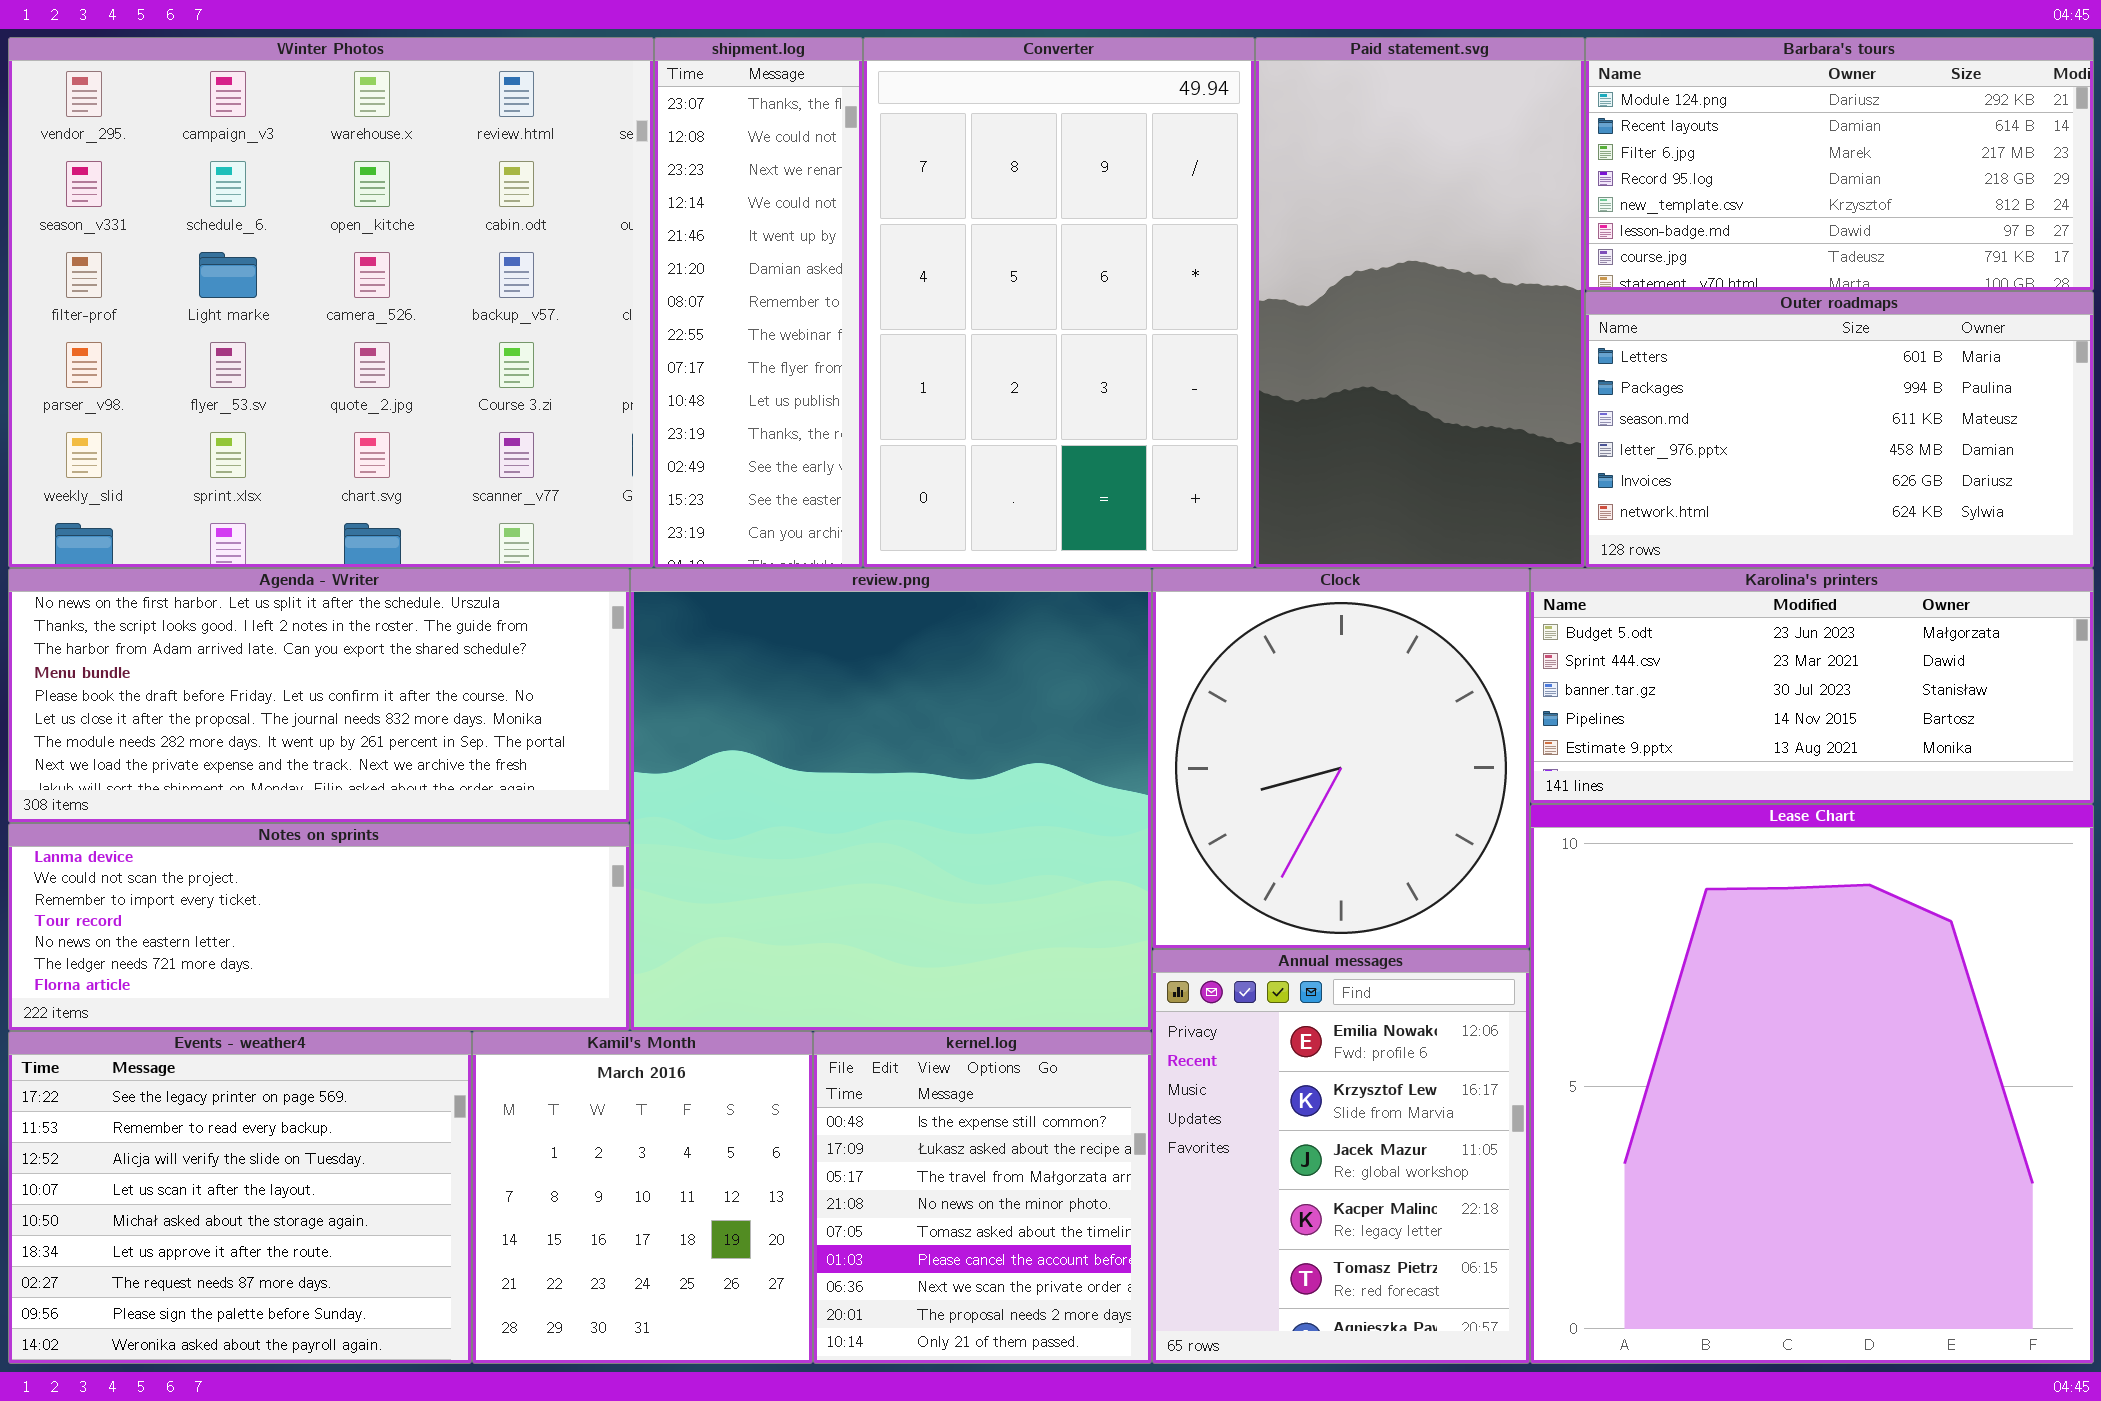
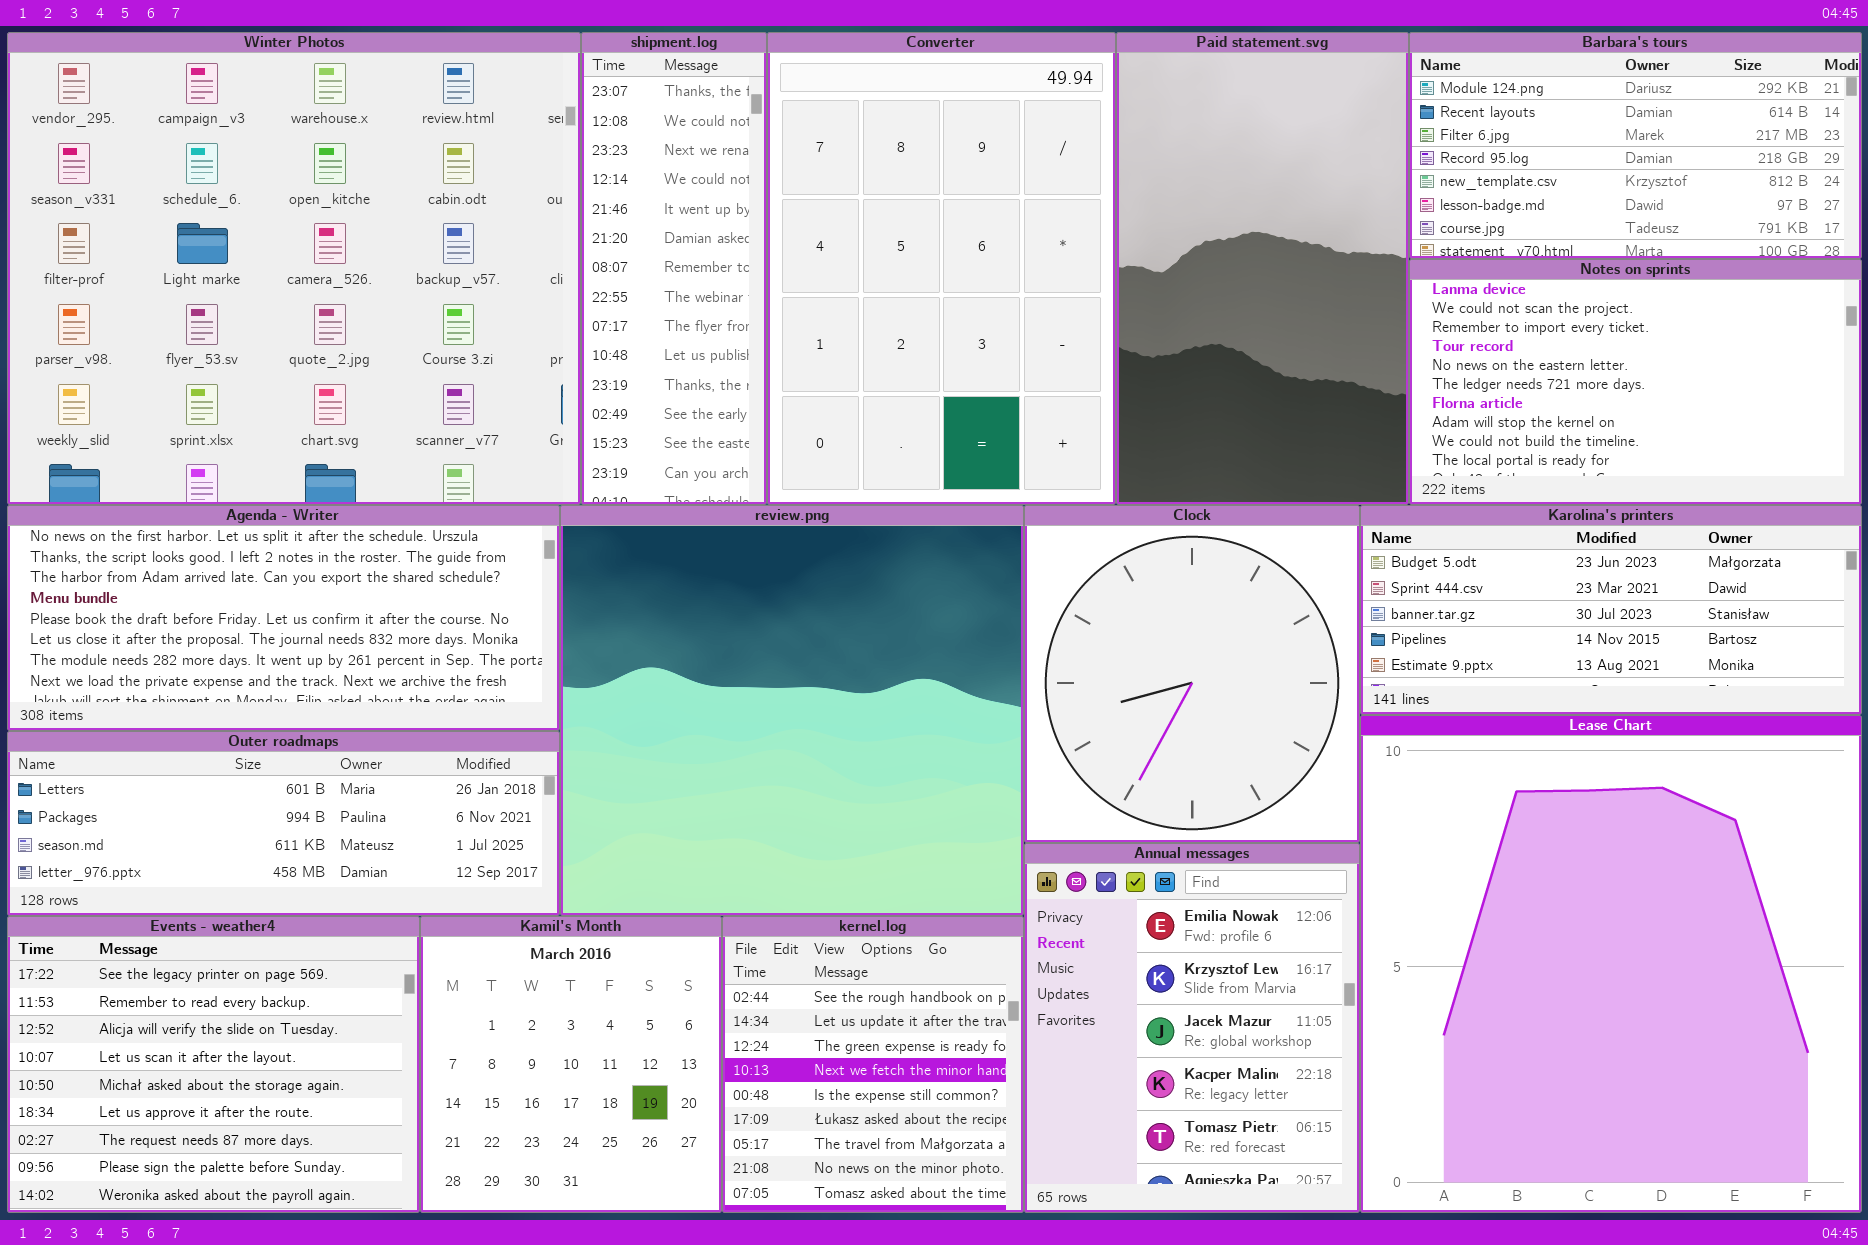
Outer roadmaps: [1585,291,2094,568] -> [7,731,560,916], moved, resized
Notes on sprints: [8,823,630,1031] -> [1409,259,1862,505], moved, resized
kernel.log: [813,1031,1152,1364] -> [722,916,1024,1213], scrolled up 4 rows

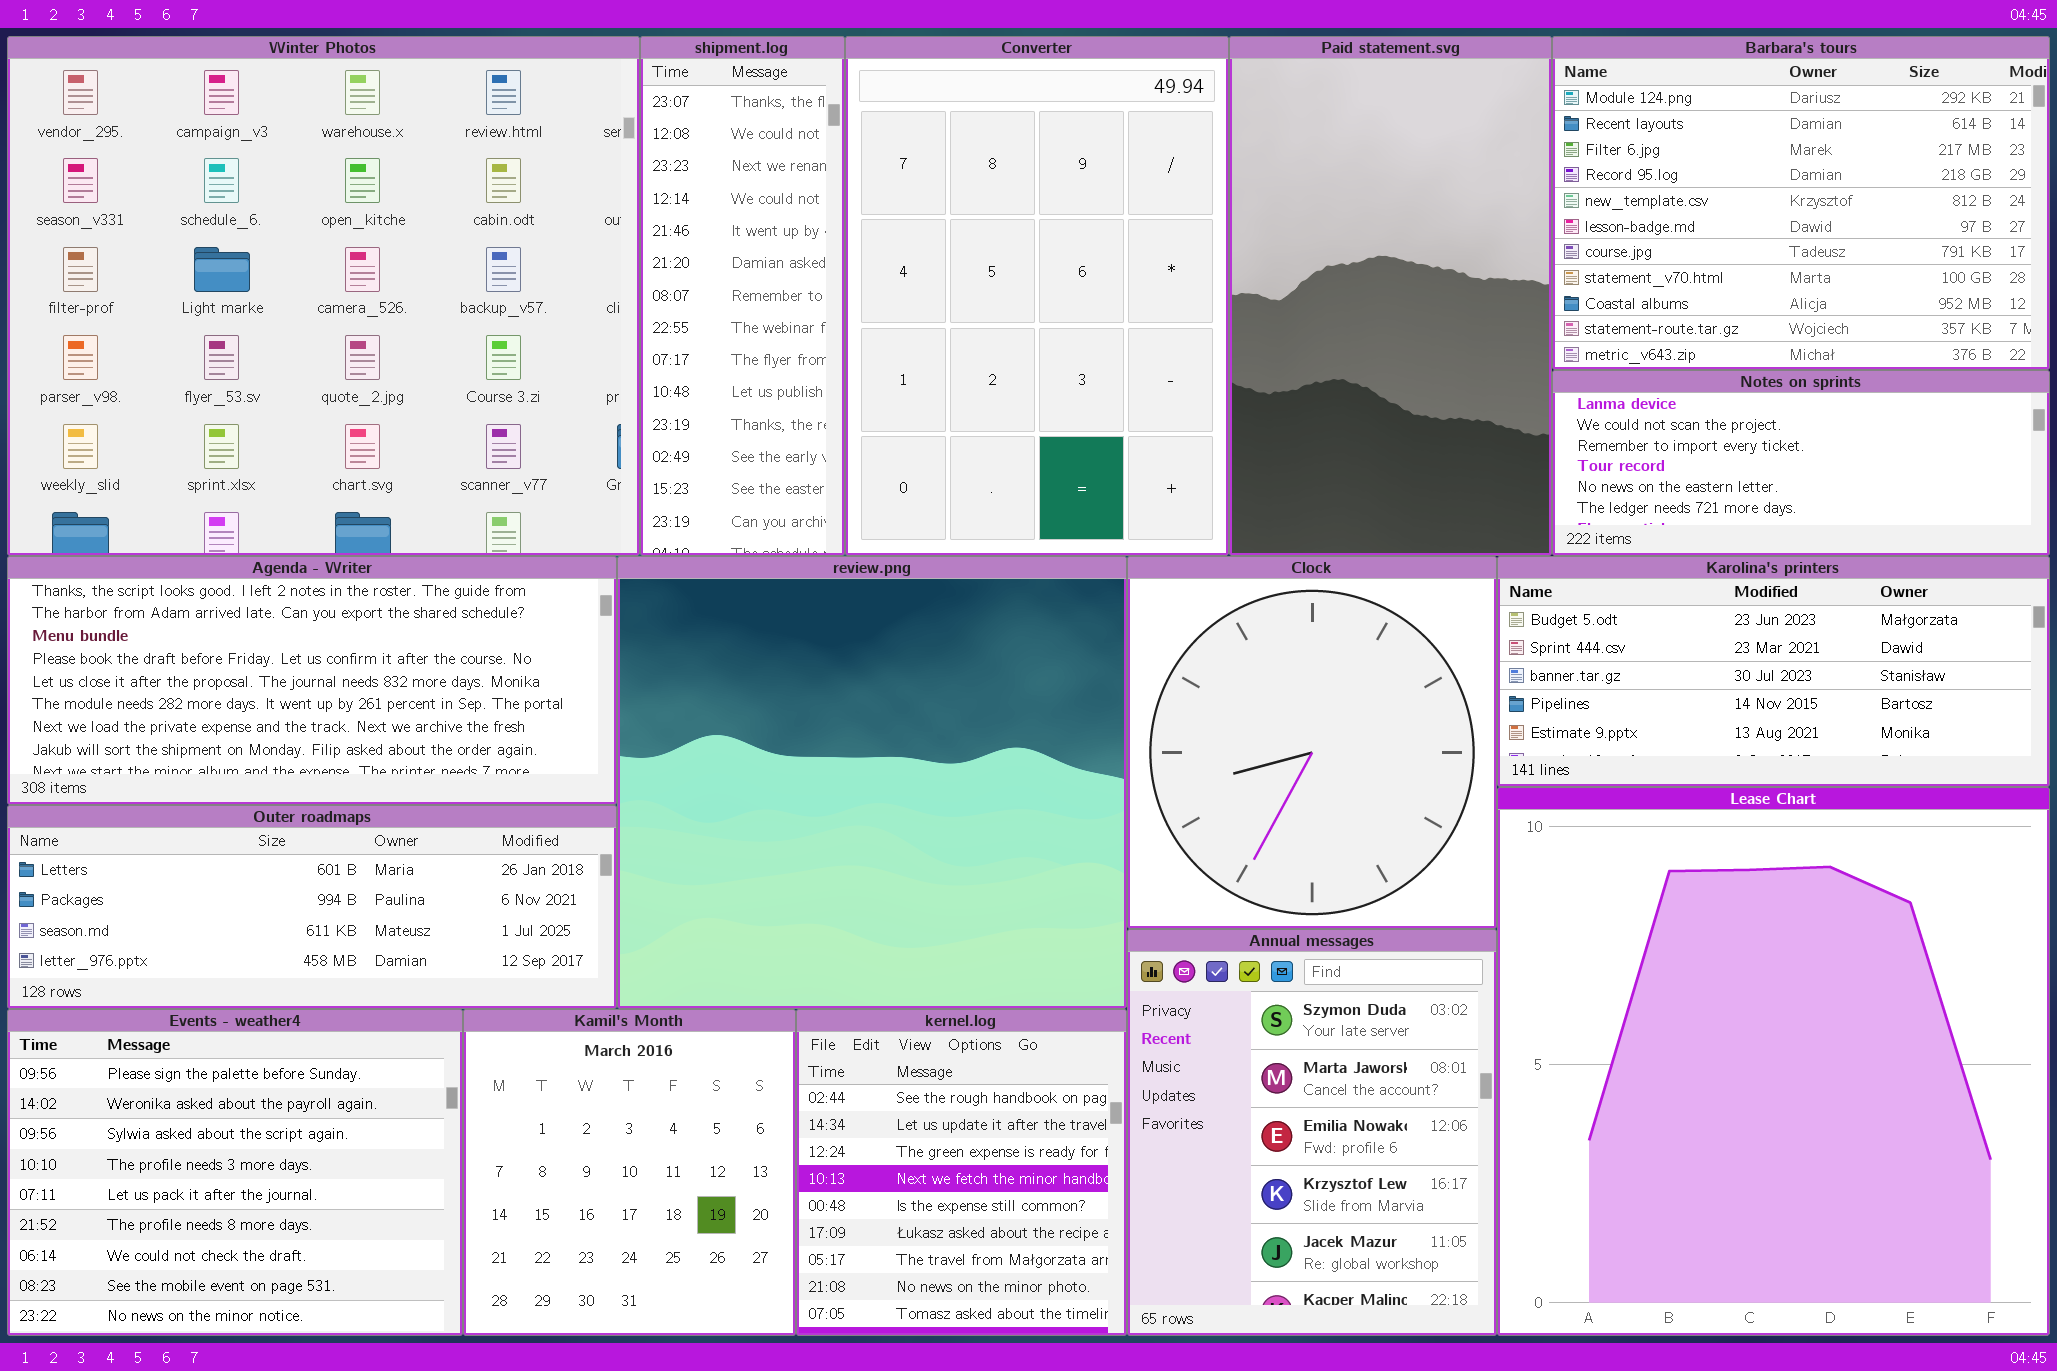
Barbara's tours: [1409,32,1862,259] -> [1552,36,2050,370], resized
Notes on sprints: [1409,259,1862,505] -> [1552,370,2050,556], resized
Agenda - Writer: [7,505,560,731] -> [7,556,617,805], scrolled down 1 row
Annual messages: [1024,843,1360,1213] -> [1127,929,1497,1336], scrolled up 2 rows
Events - weather4: [7,916,420,1213] -> [7,1009,463,1336], scrolled down 7 rows

